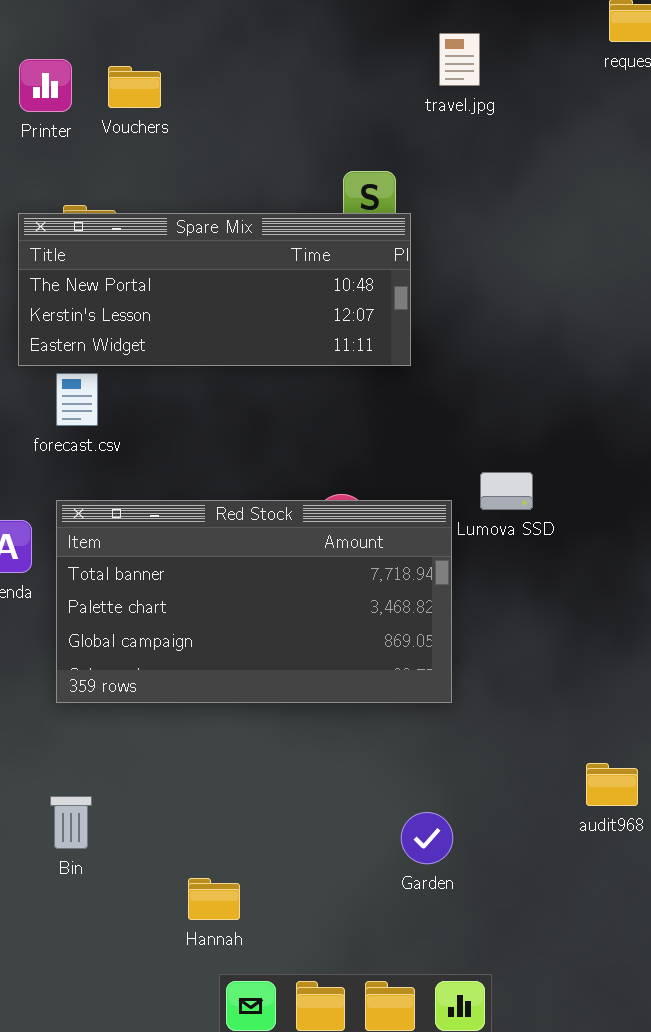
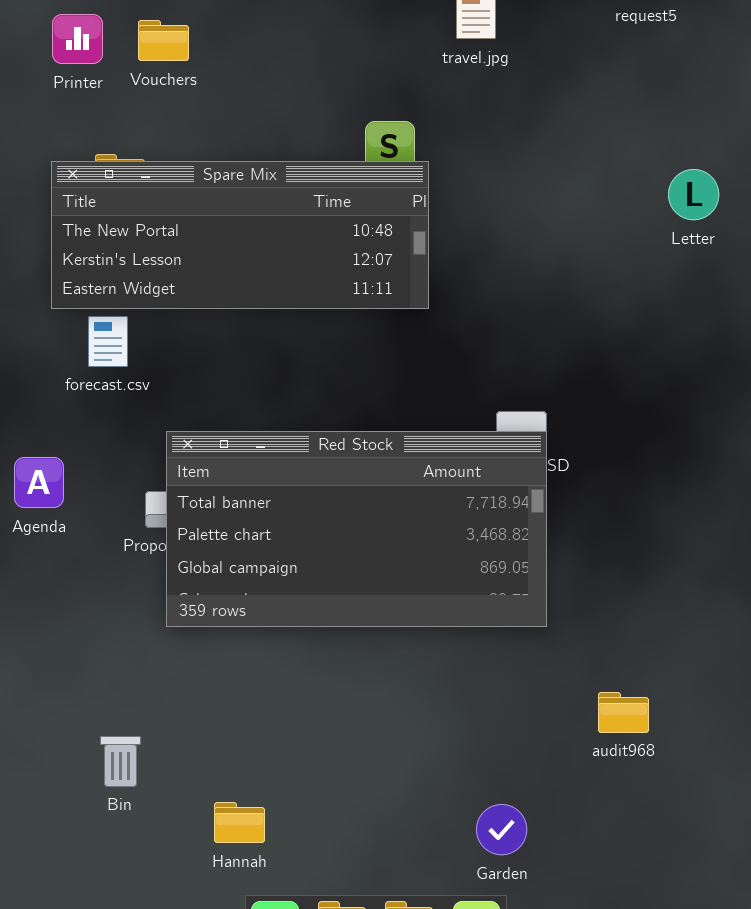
Red Stock: [56,500,452,703] -> [166,431,547,627], moved
Bin: [50,796,92,849] -> [100,736,141,787], moved
Garden: [401,812,453,864] -> [476,804,527,855], moved

